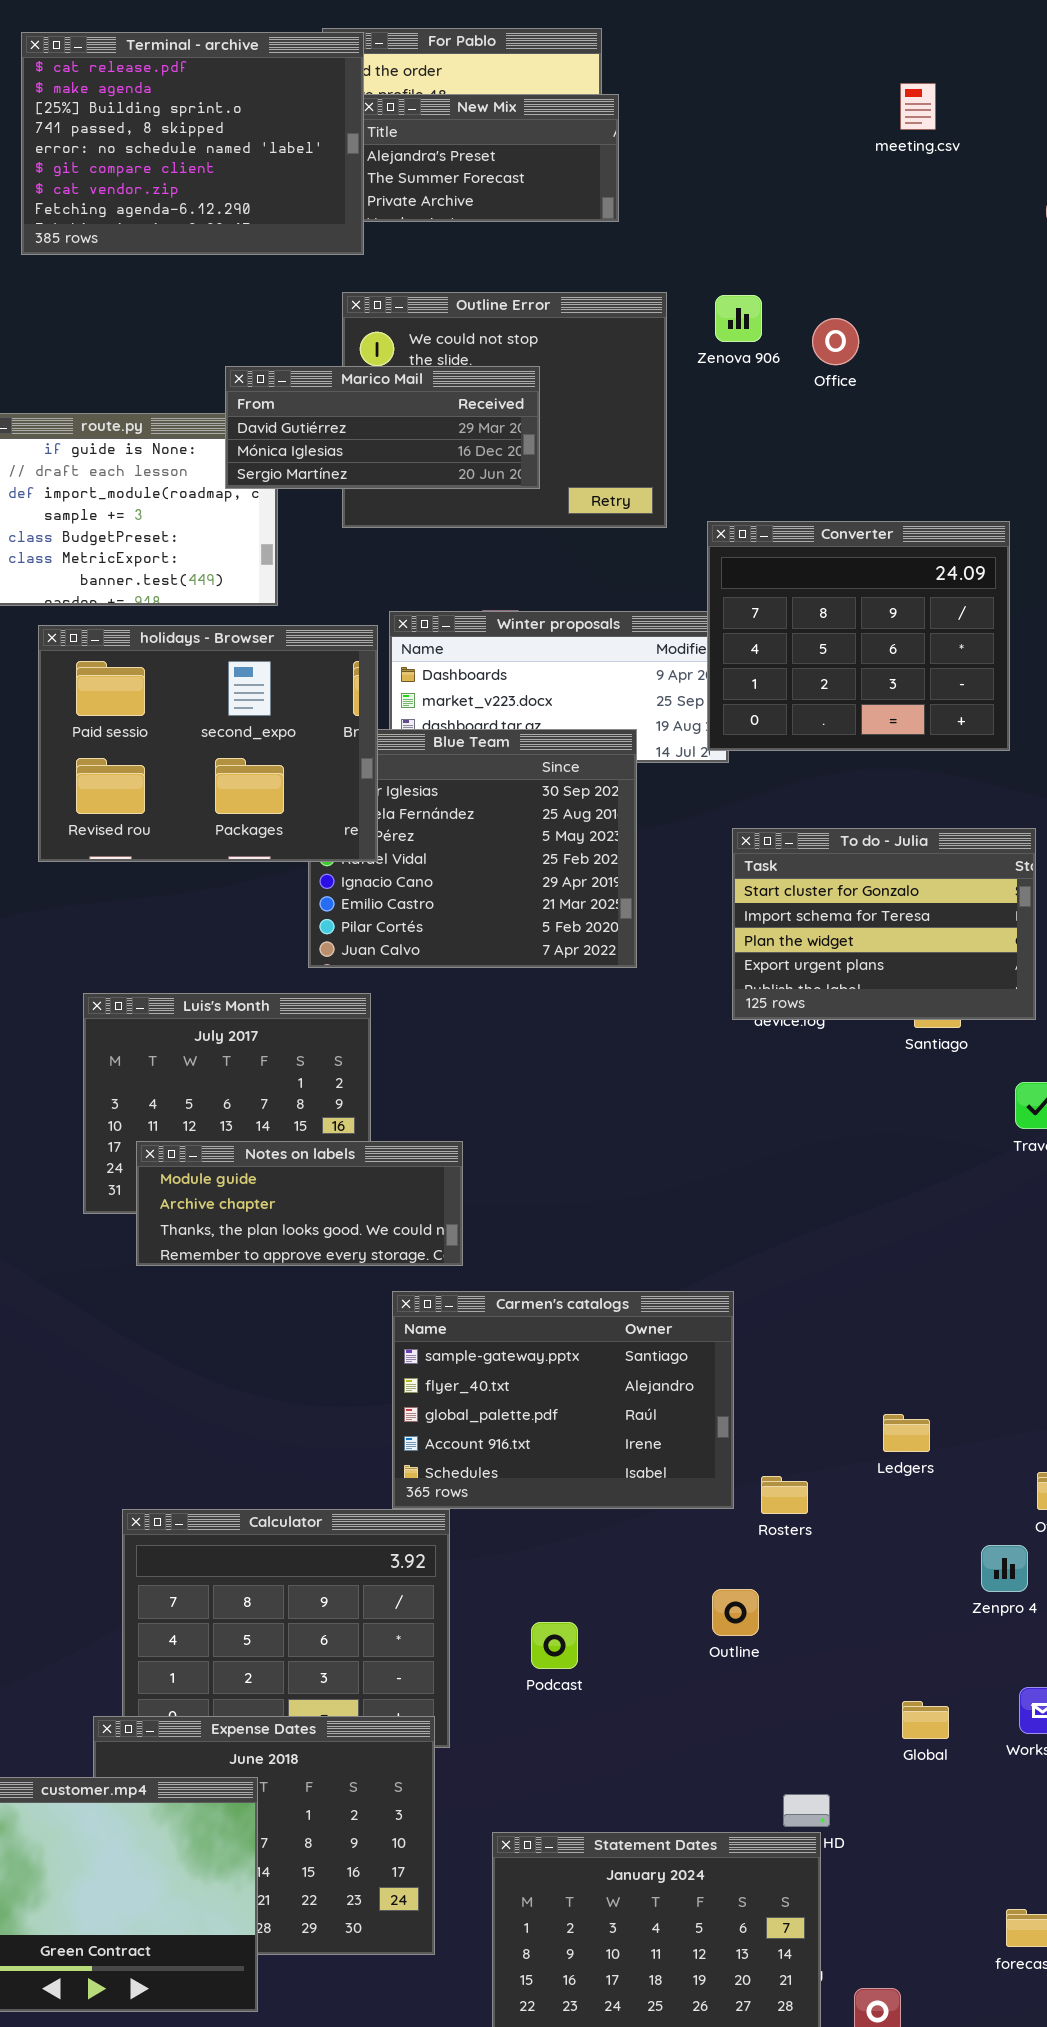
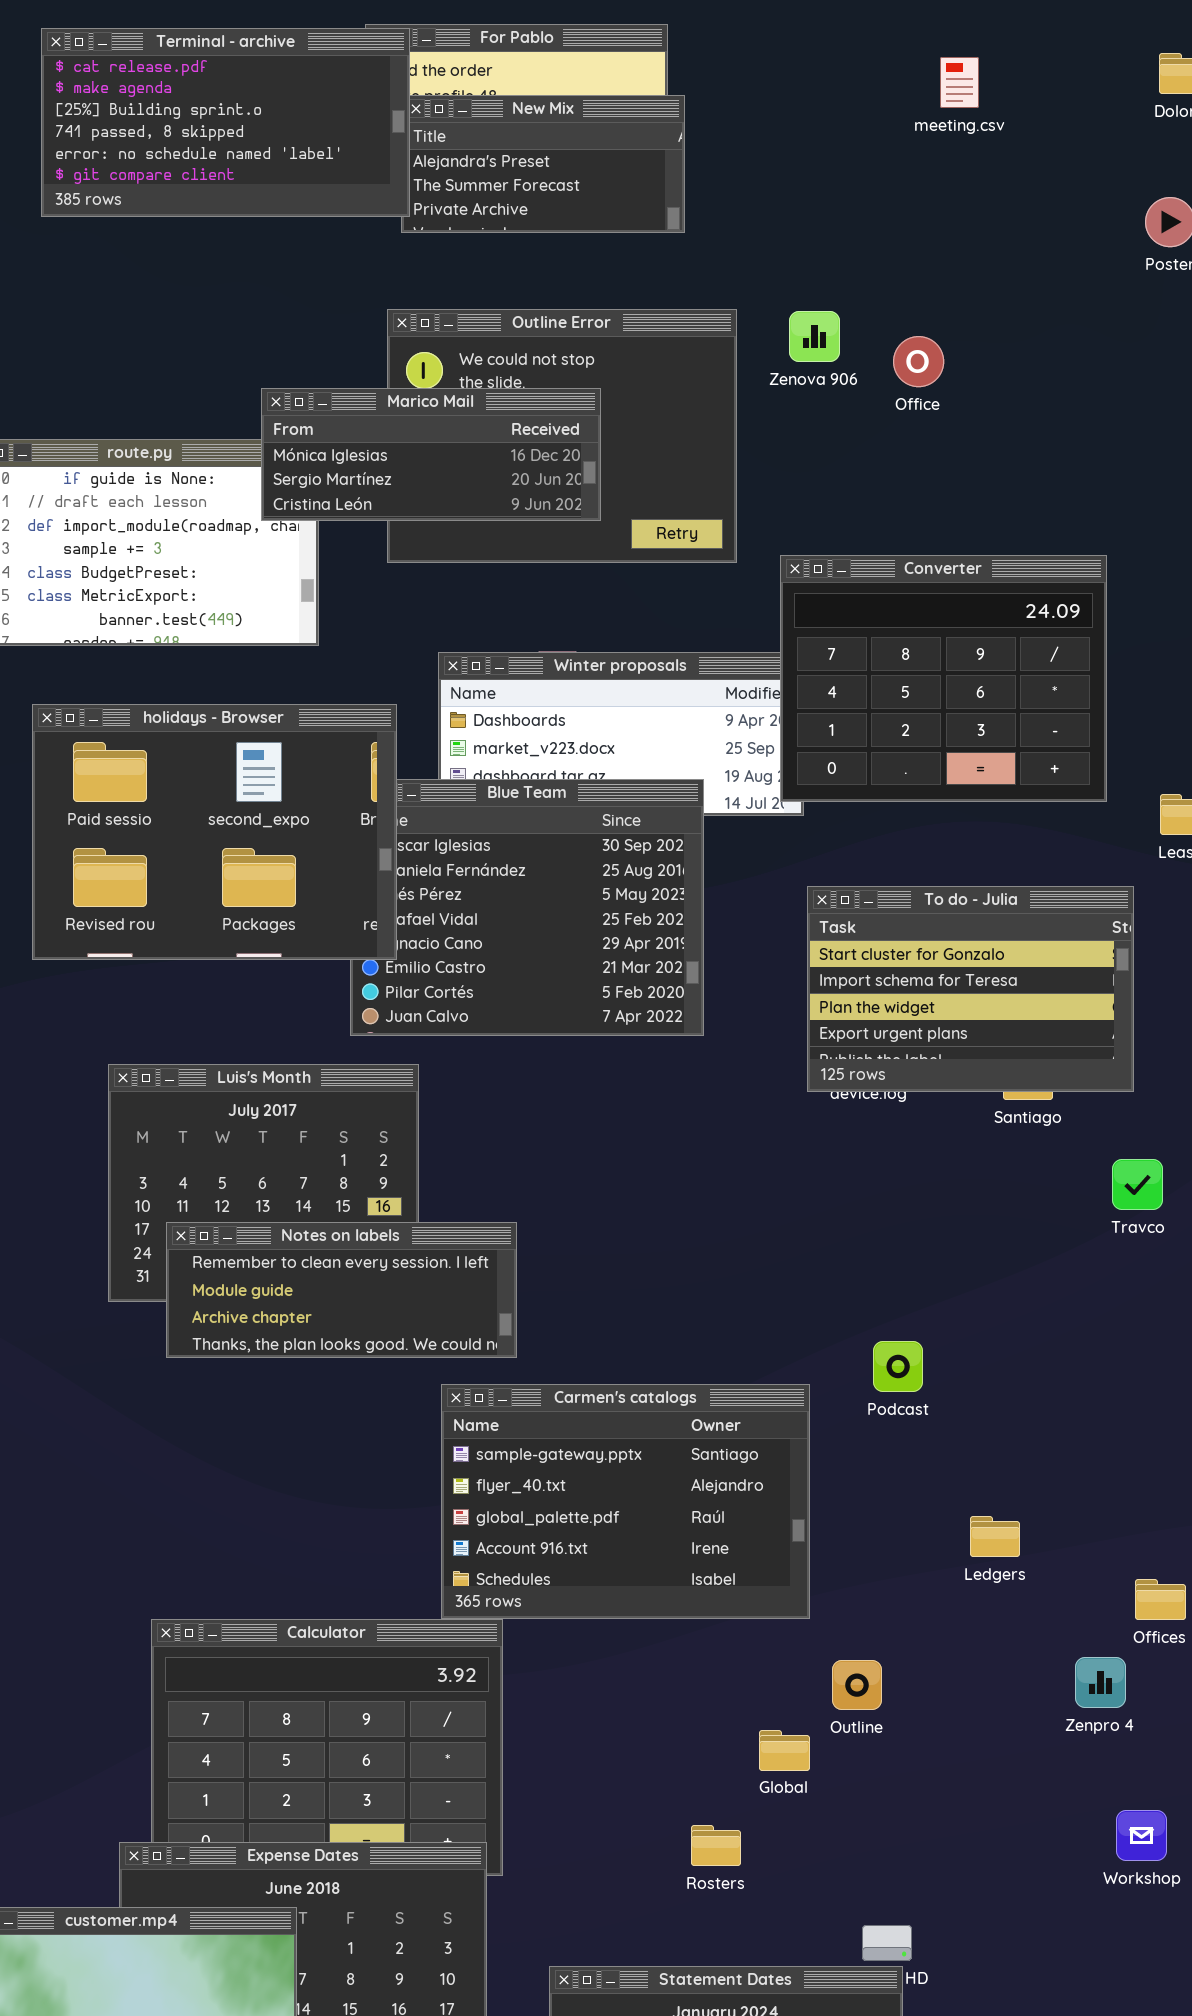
Terminal - archive: [21,32,364,255] -> [41,28,410,217], resized
meeting.csv: [900,83,936,130] -> [940,57,979,108], moved
Marico Mail: [225,366,540,489] -> [261,388,601,521], scrolled down 1 row
holidays - Browser: [38,625,378,862] -> [32,704,397,960], moved
Notes on labels: [136,1141,463,1266] -> [166,1222,517,1358], scrolled up 1 row
Rosters: [761,1476,808,1514] -> [691,1825,741,1866], moved
Outline: [712,1589,759,1636] -> [832,1660,882,1710], moved
Podcast: [531,1622,578,1669] -> [873,1341,923,1392], moved
Global: [902,1701,949,1739] -> [759,1730,810,1771], moved

